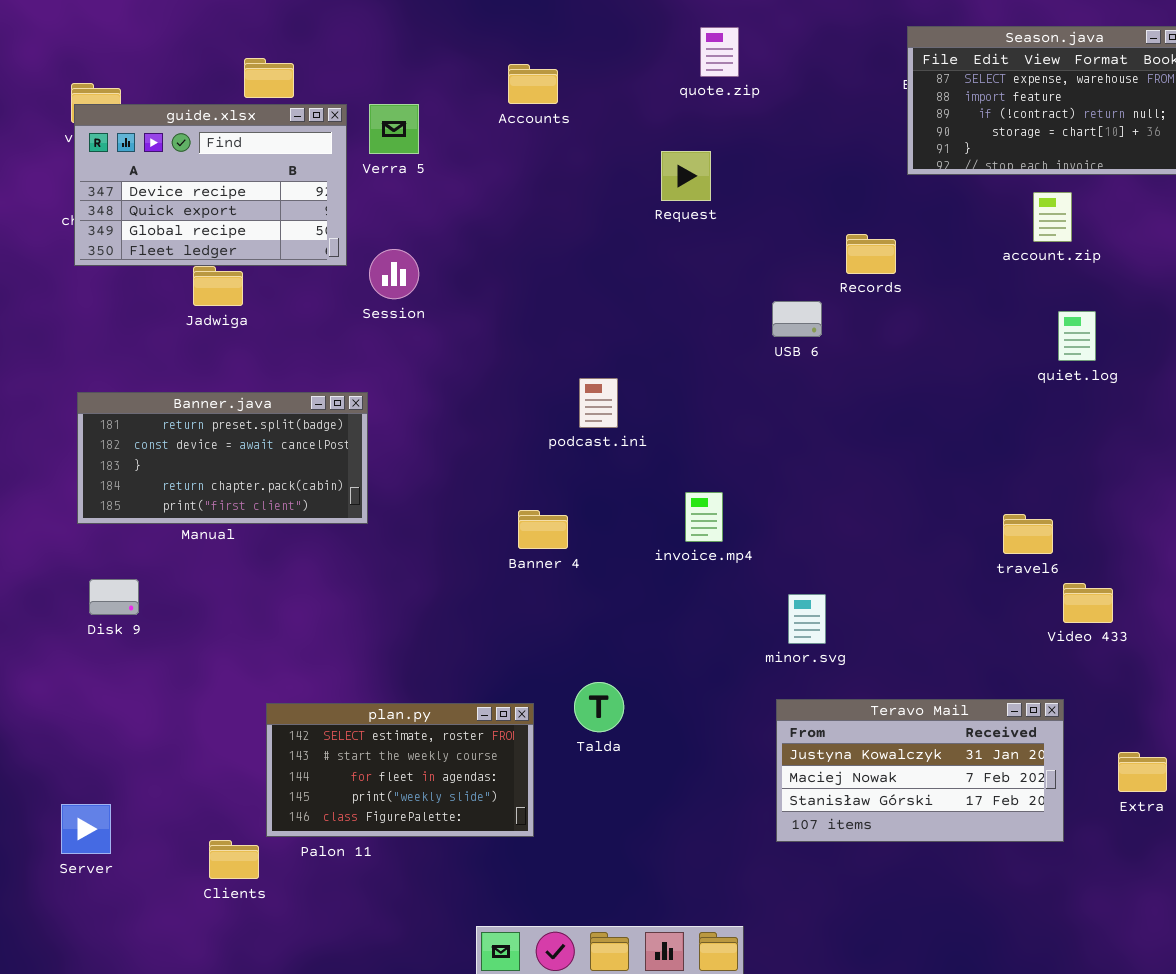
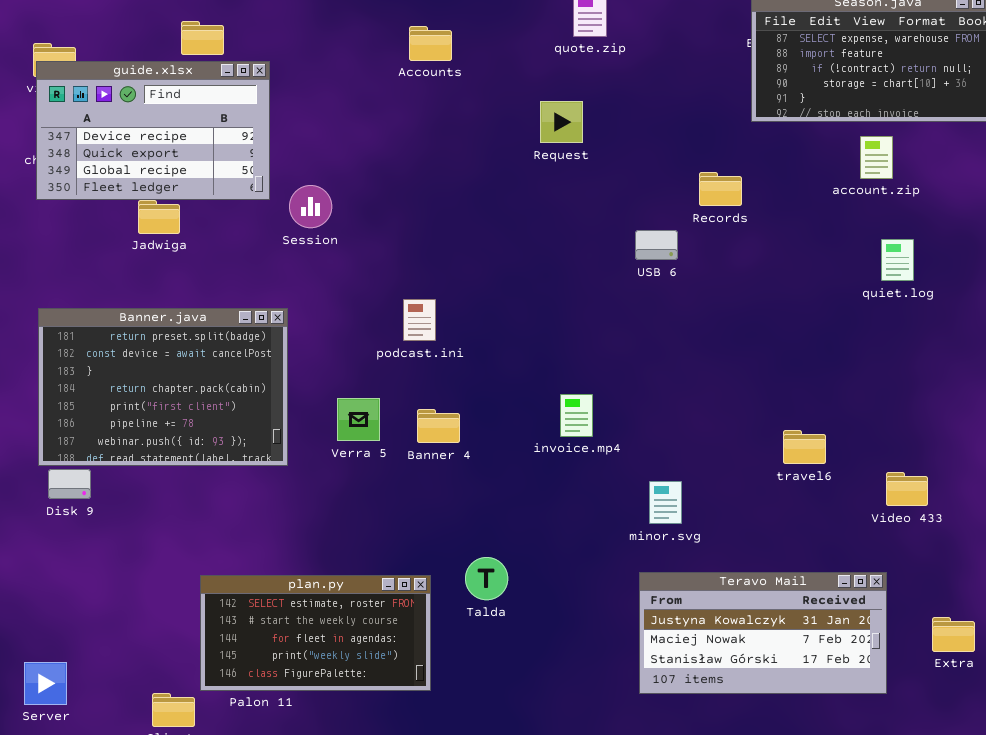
Verra 5: [369,104,419,154] -> [337,398,380,441], moved
podcast.ini: [579,378,618,428] -> [403,299,436,341], moved
Banner.java: [77,392,368,524] -> [38,308,288,466], resized
travel6: [1003,514,1053,554] -> [783,430,826,464], moved

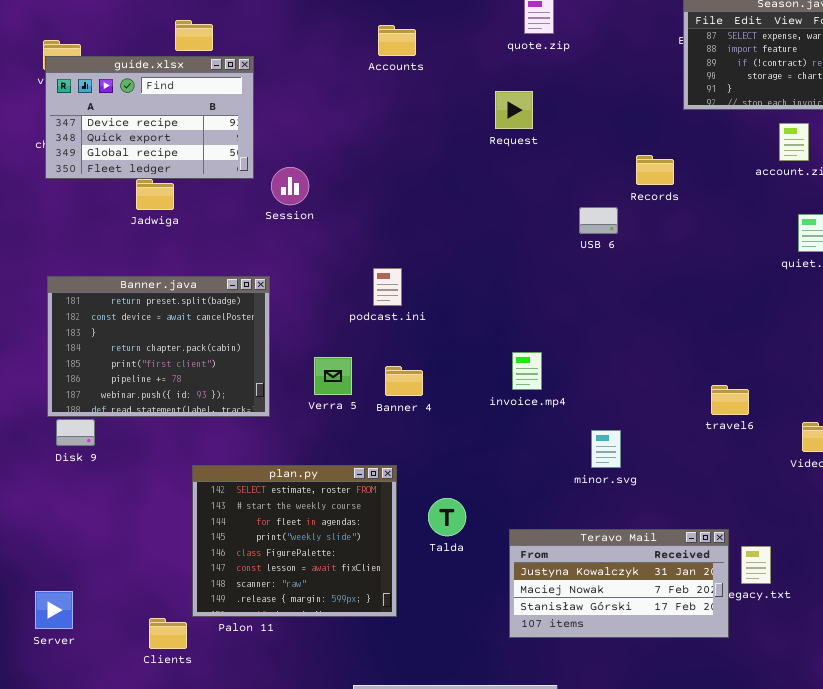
Teravo Mail: [639,572,887,694] -> [509,529,729,638], moved
plan.py: [200,575,431,691] -> [192,465,397,617], resized

